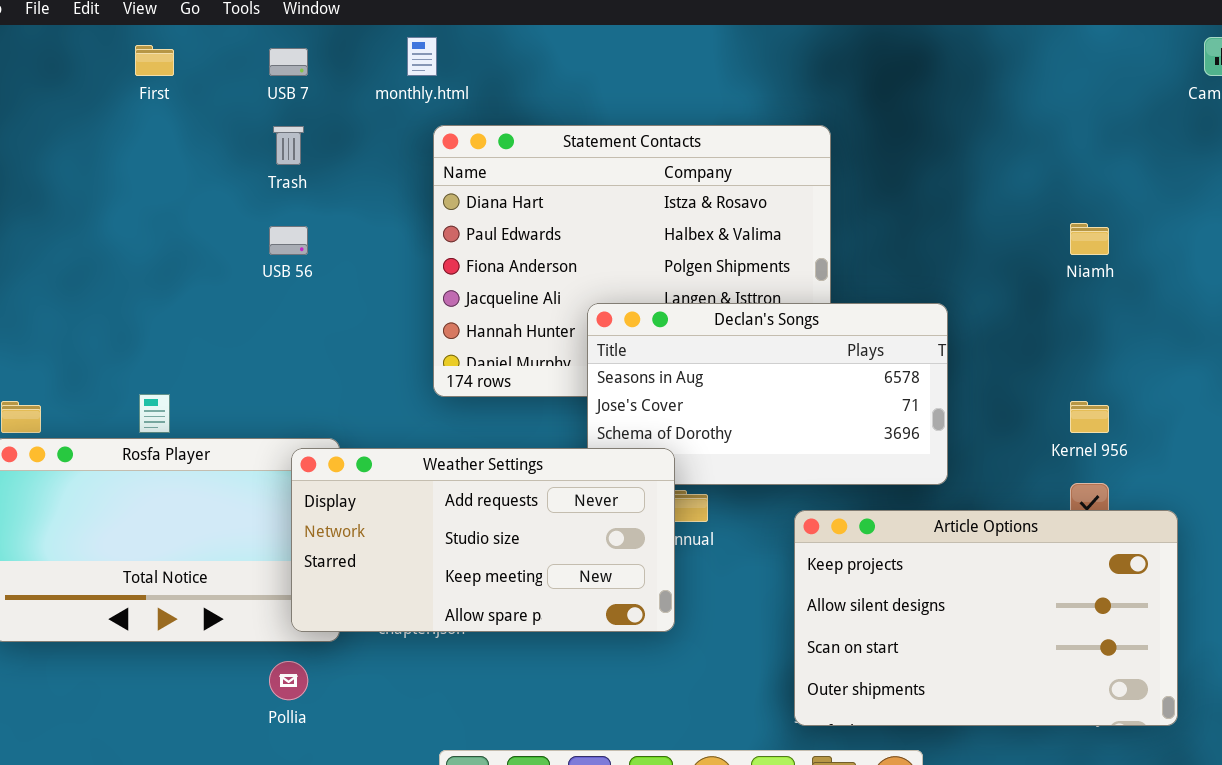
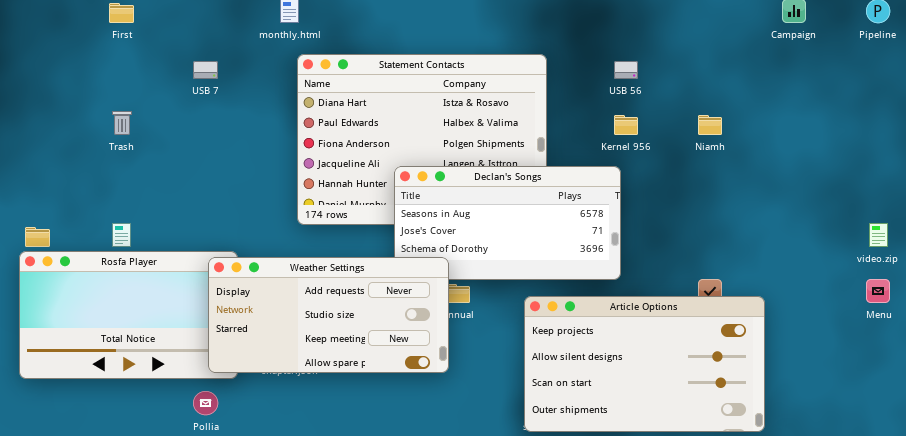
USB 7: [269,48,308,76] -> [193,61,218,79], moved
Trash: [273,126,304,165] -> [112,111,132,135], moved
USB 56: [269,226,308,255] -> [614,61,638,79], moved
Kernel 956: [1070,401,1109,433] -> [614,115,638,135], moved

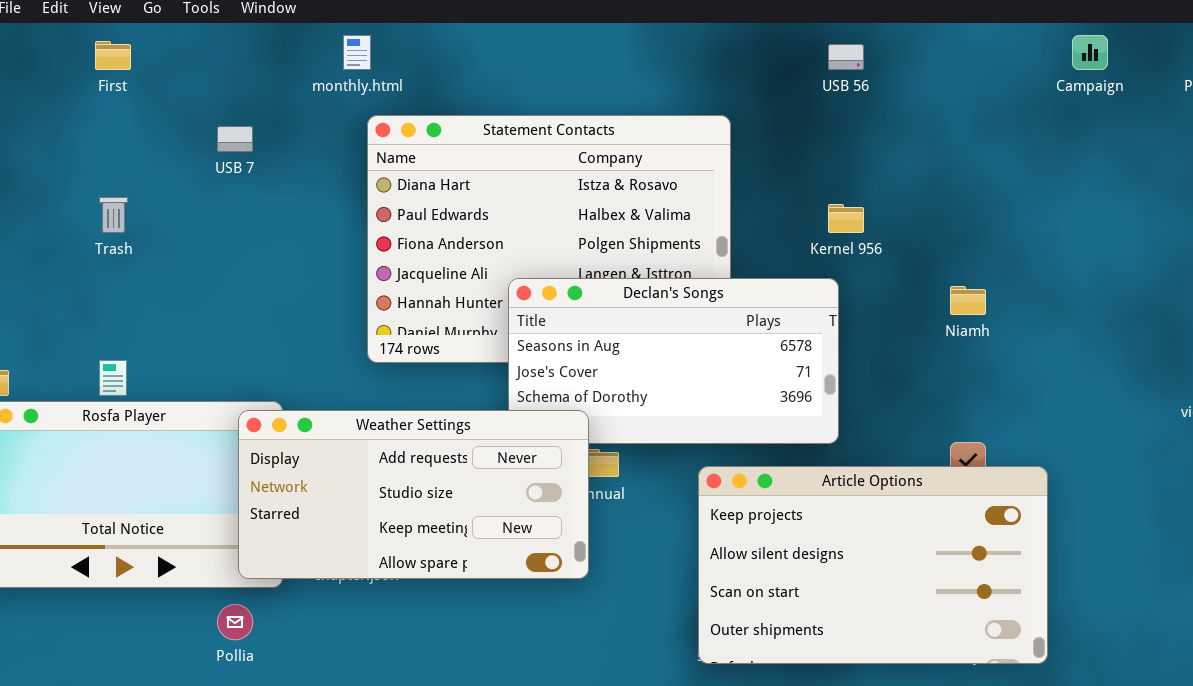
USB 56: [614,61,638,79] -> [828,44,864,70], moved
Niamh: [698,115,722,135] -> [950,286,986,315], moved

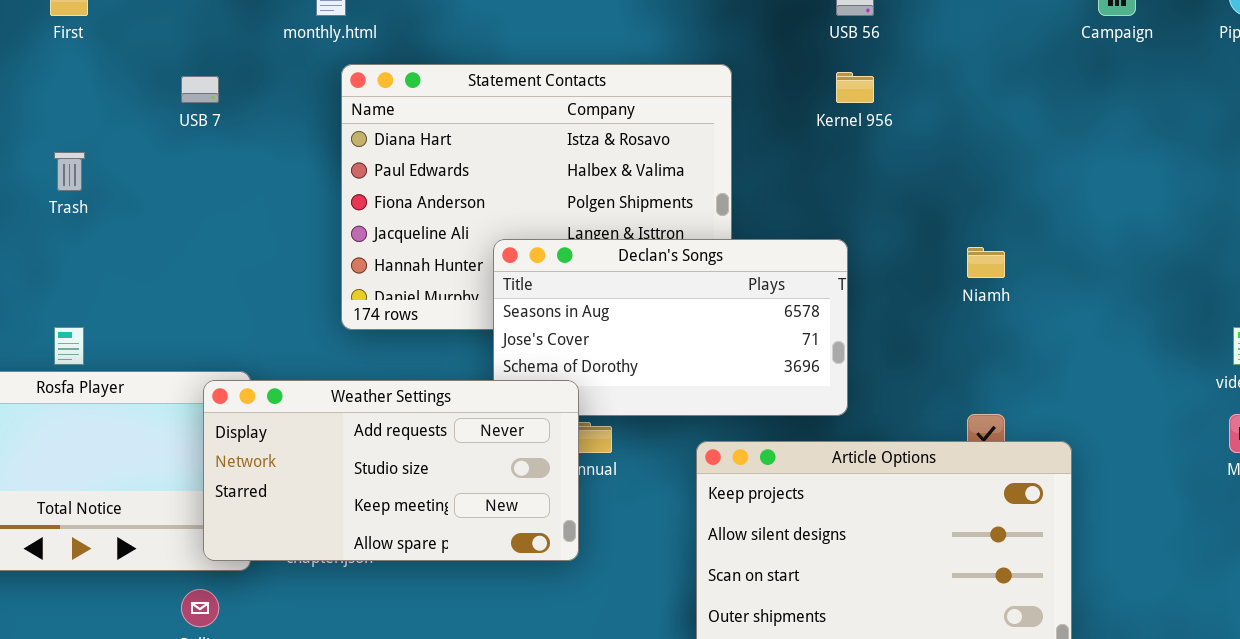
Kernel 956: [828,204,864,233] -> [836,72,874,103], moved

